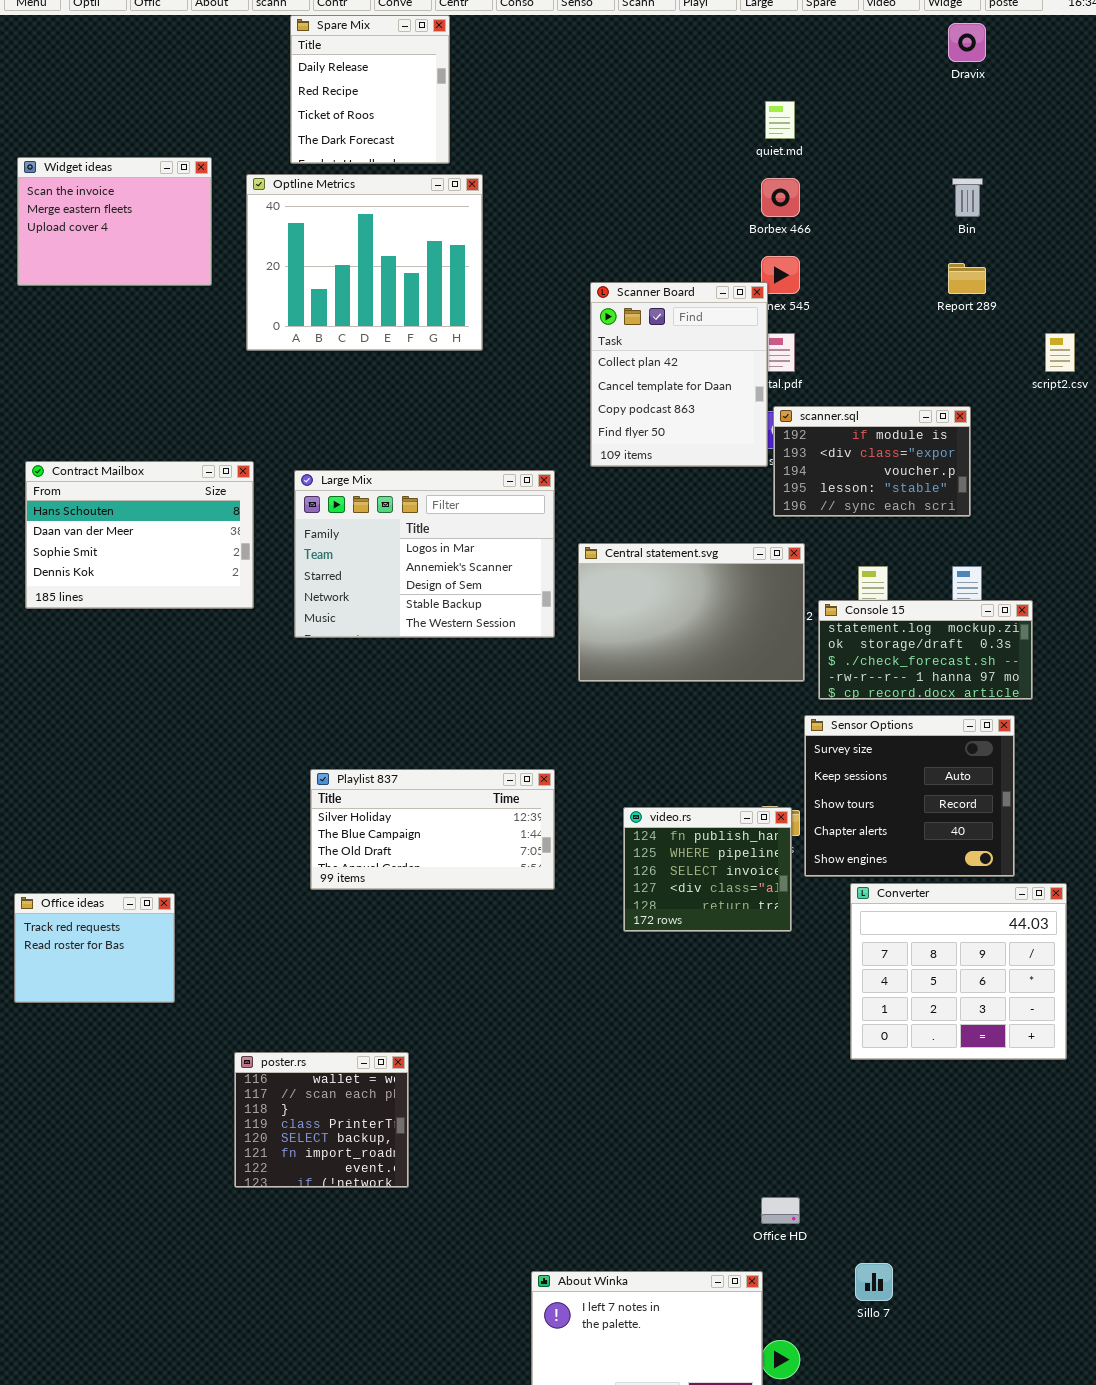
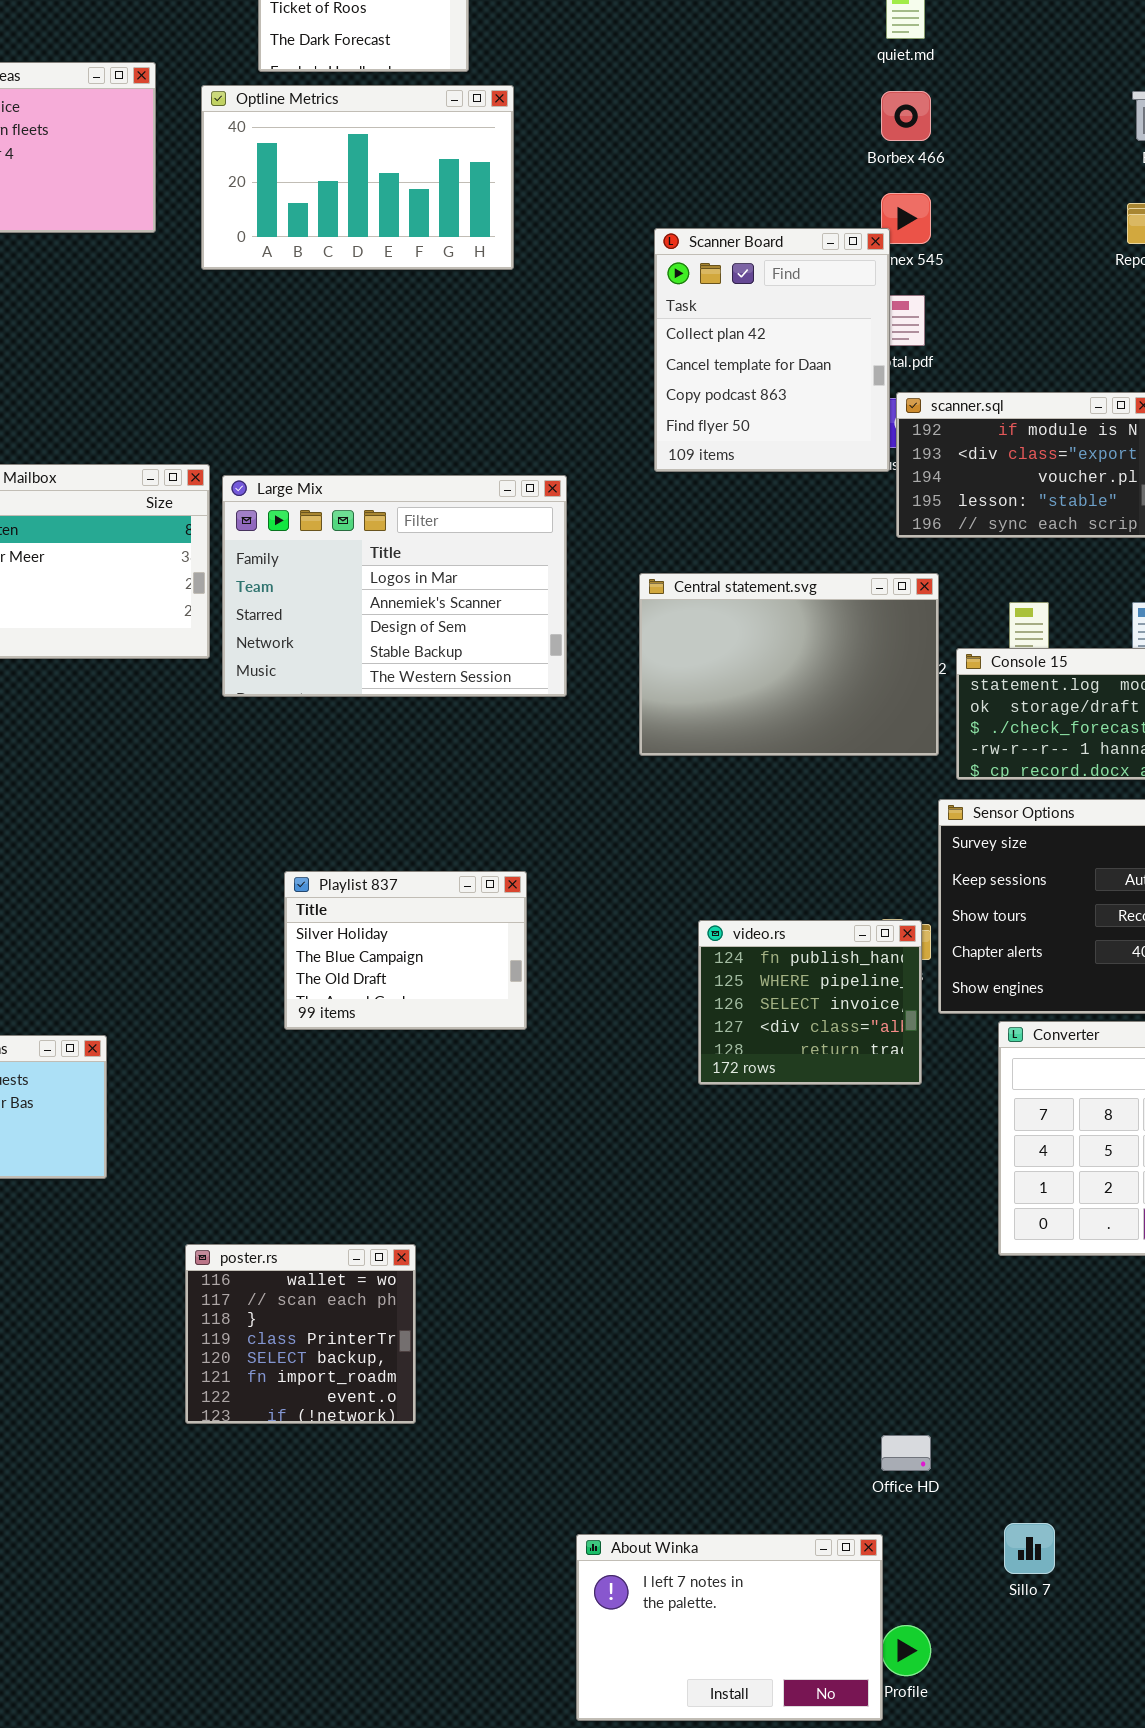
Optline Metrics: [246,174,483,351] -> [201,85,514,270], resized
Large Mix: [294,470,555,638] -> [222,475,567,697], moved
Playlist 837: [310,769,555,890] -> [284,871,527,1030], resized

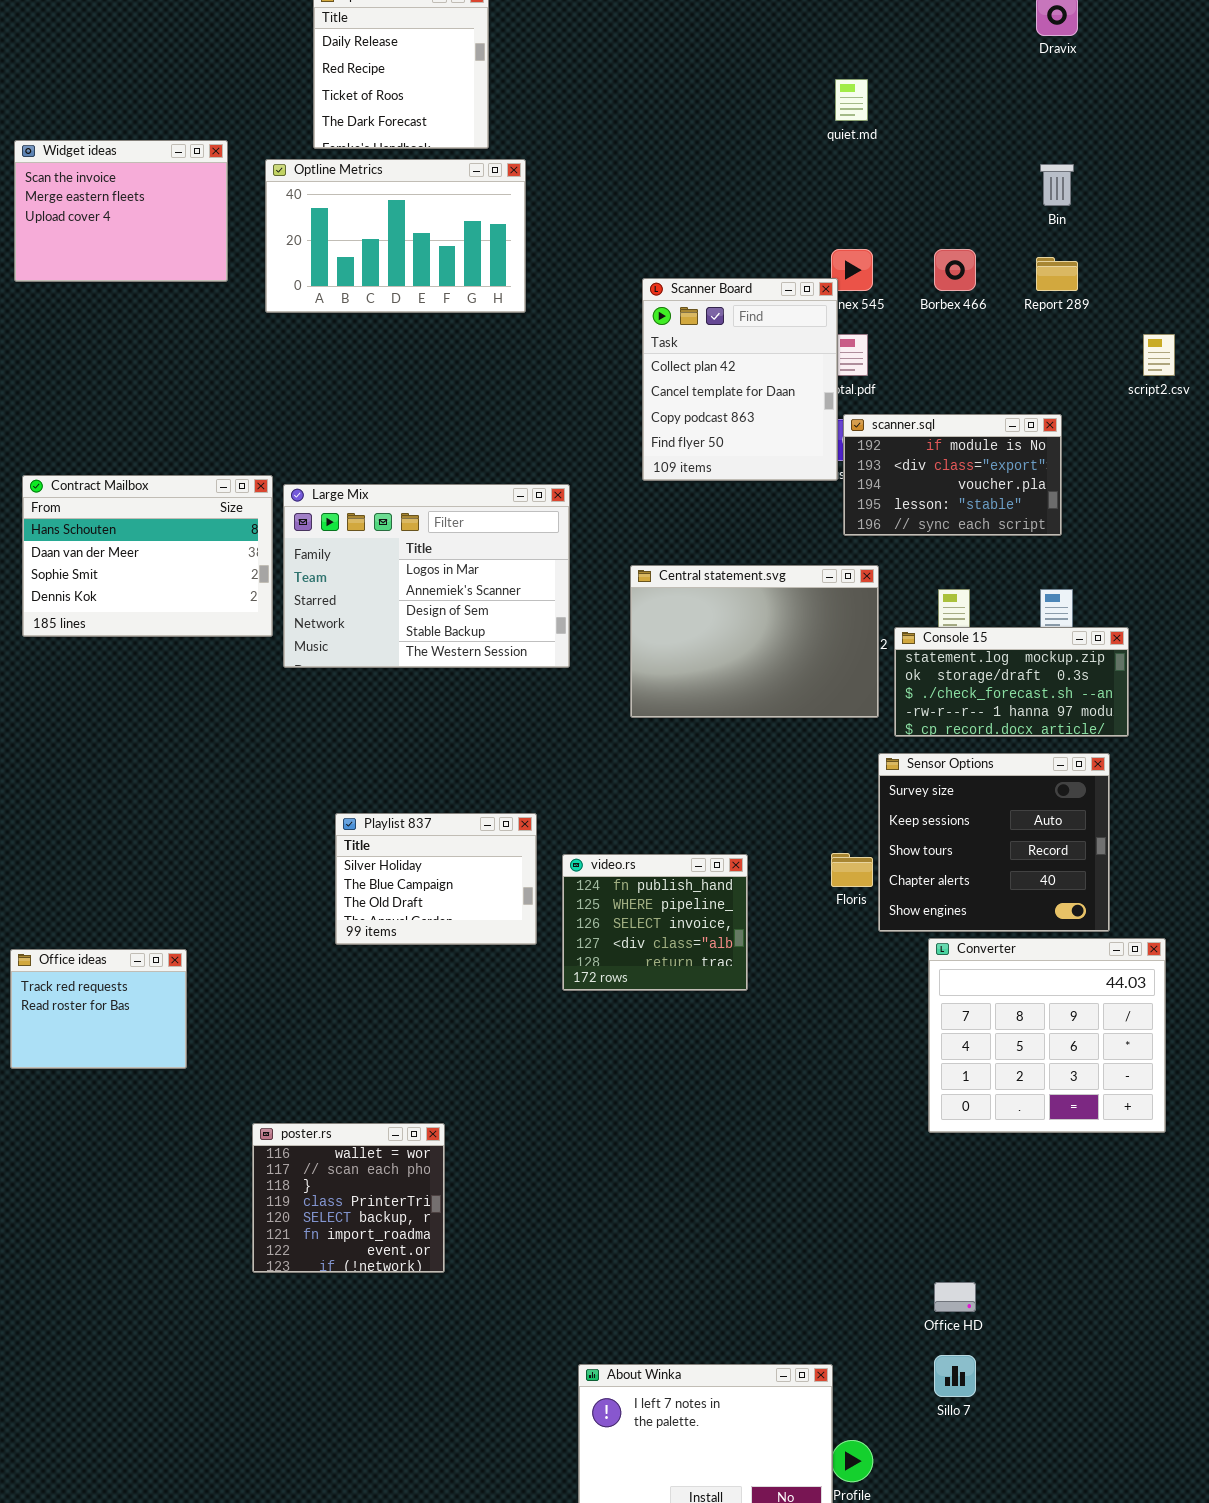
Borbex 466: [881,91,931,141] -> [934,249,976,291], moved
video.rs: [698,920,922,1085] -> [562,854,748,991], moved
Office HD: [881,1435,931,1471] -> [934,1282,976,1312], moved

